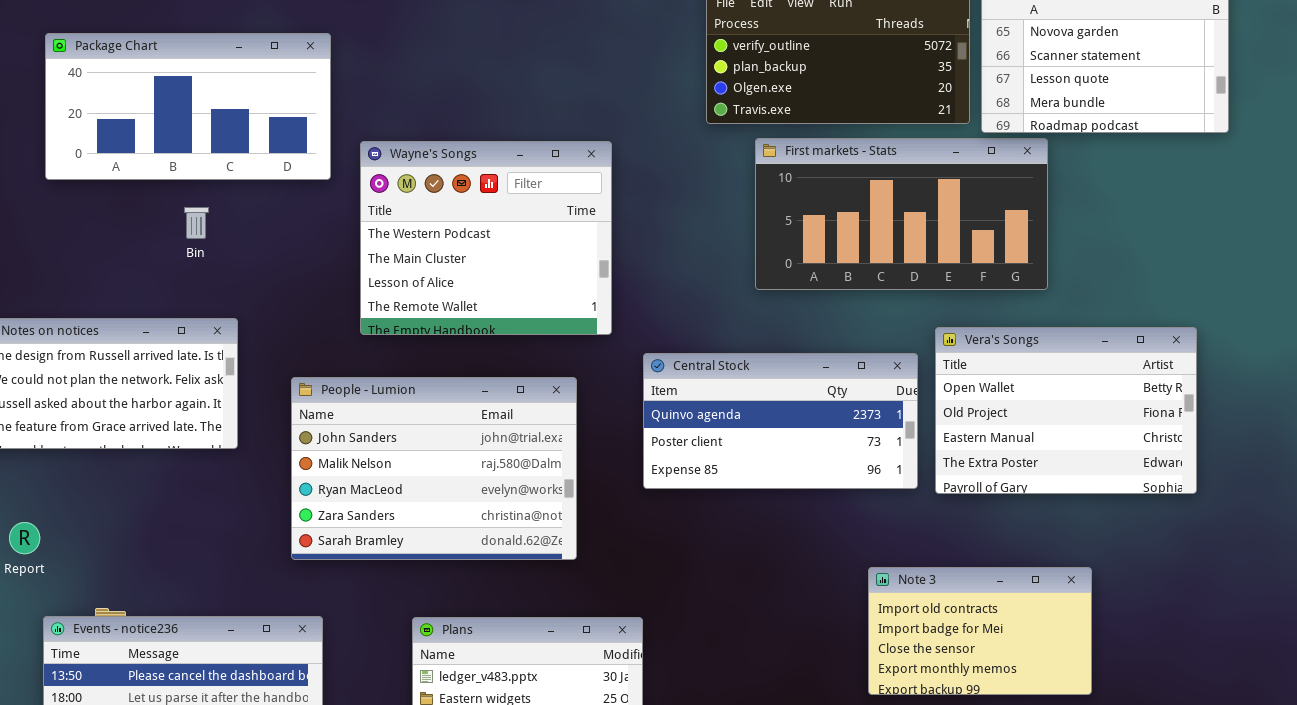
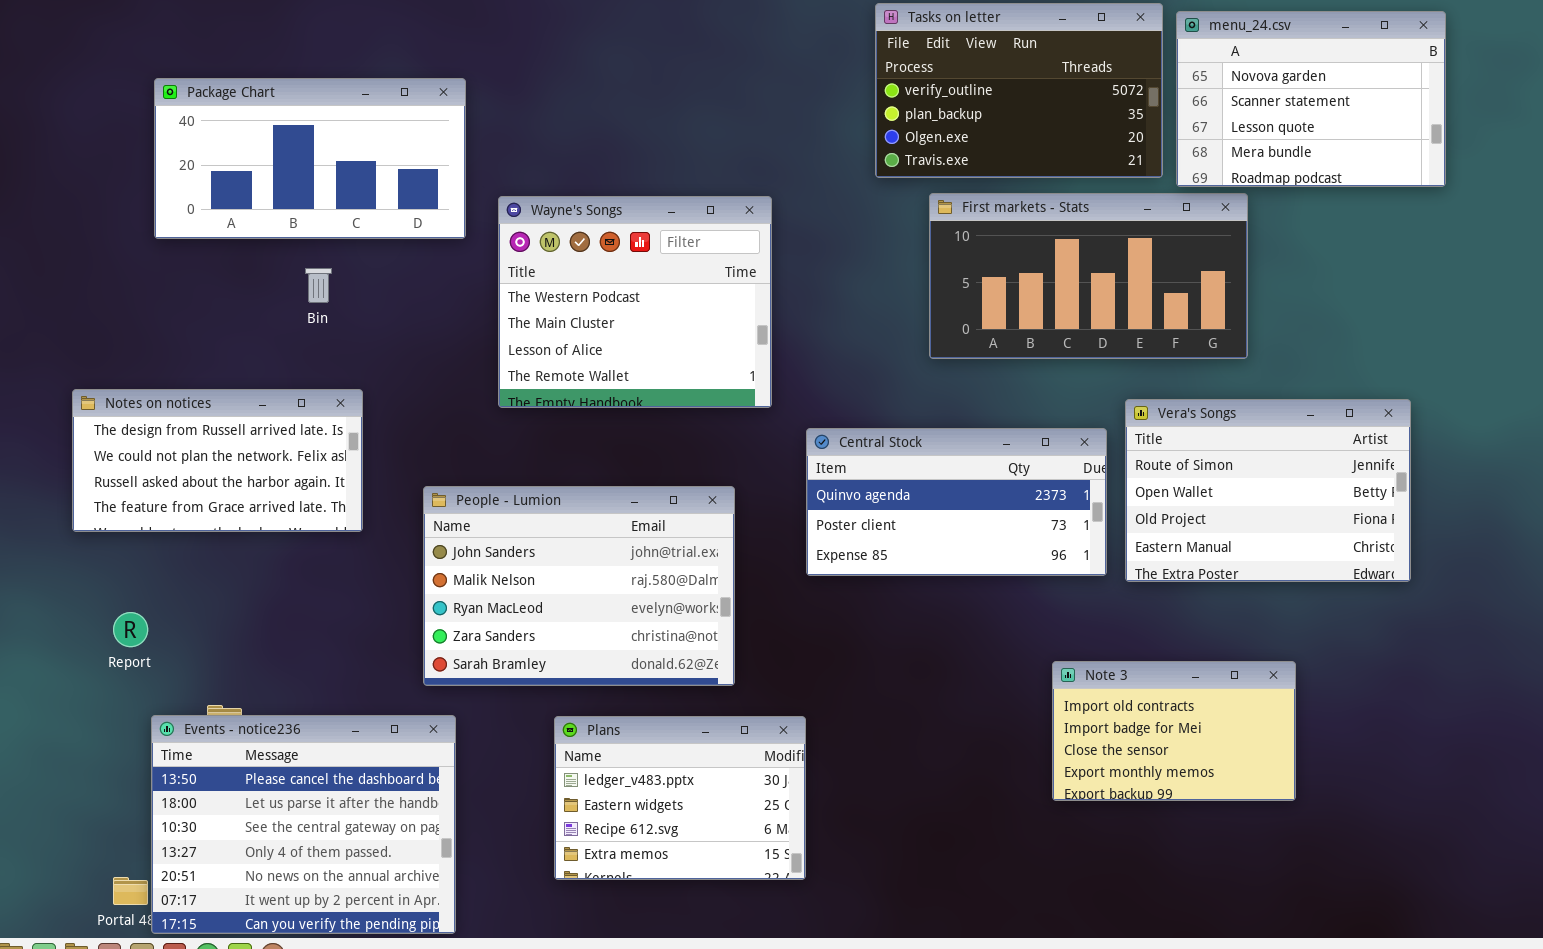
Vera's Songs: [935,327,1197,494] -> [1125,399,1411,582], scrolled up 1 row
People - Lumion: [291,377,577,560] -> [423,486,735,686], moved

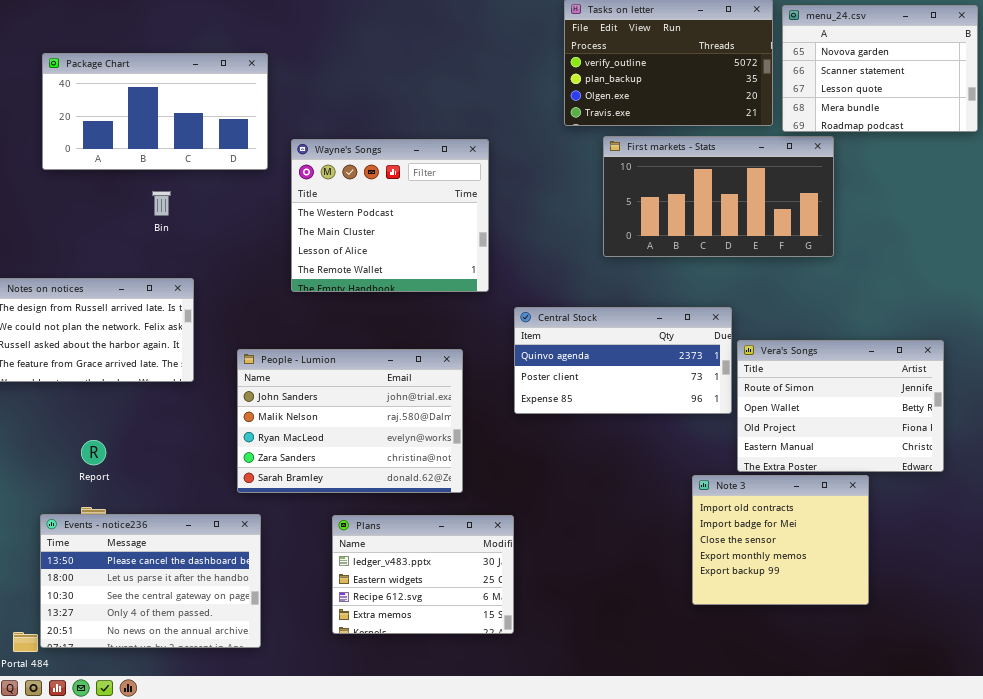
Vera's Songs: [1125,399,1411,582] -> [737,340,944,472], moved
Report: [113,612,148,647] -> [81,440,106,465], moved
Note 3: [1052,661,1296,801] -> [692,475,869,605], resized
Events - notice236: [151,715,456,934] -> [40,514,261,648], resized

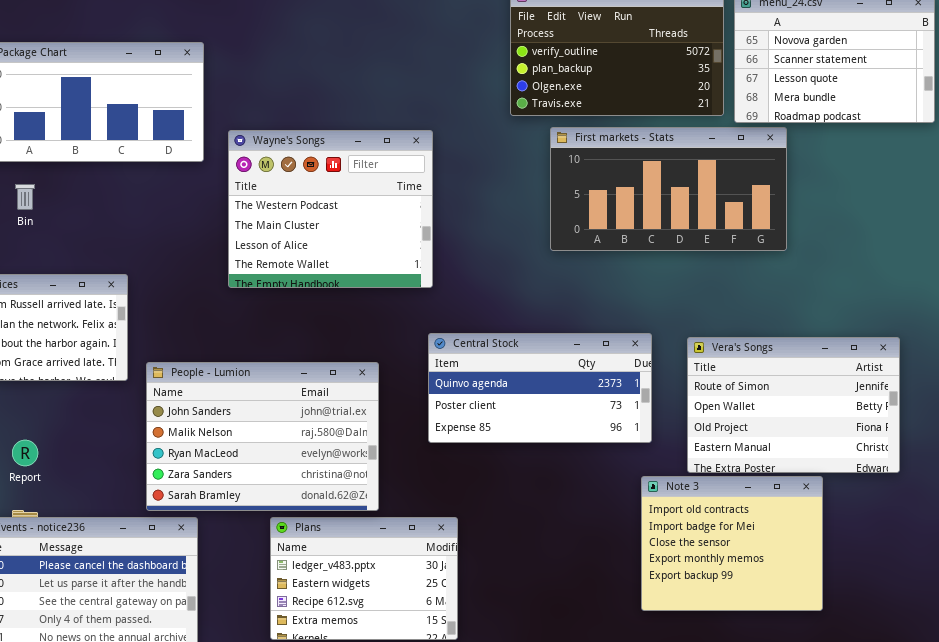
Bin: [152,191,171,216] -> [15,184,35,210], moved
Central Stock: [514,307,732,414] -> [428,333,652,443], moved
People - Lumion: [237,349,463,493] -> [146,362,379,511], moved

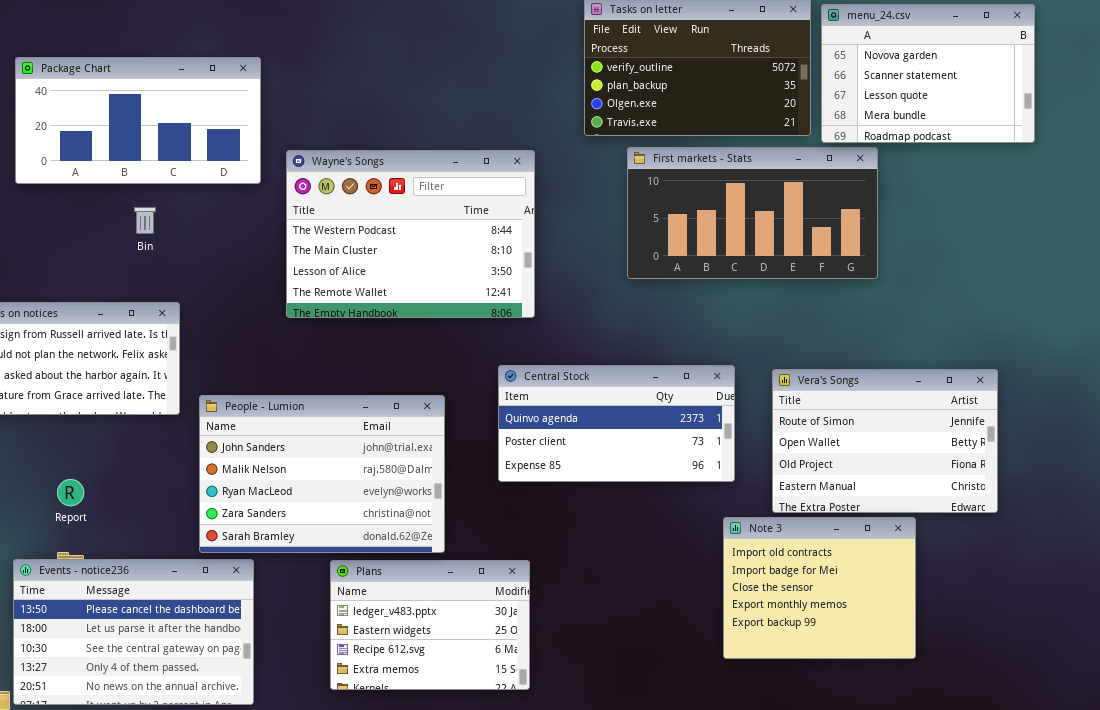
Wayne's Songs: [228,130,433,288] -> [286,150,535,318], resized
Bin: [15,184,35,210] -> [134,207,156,234], moved

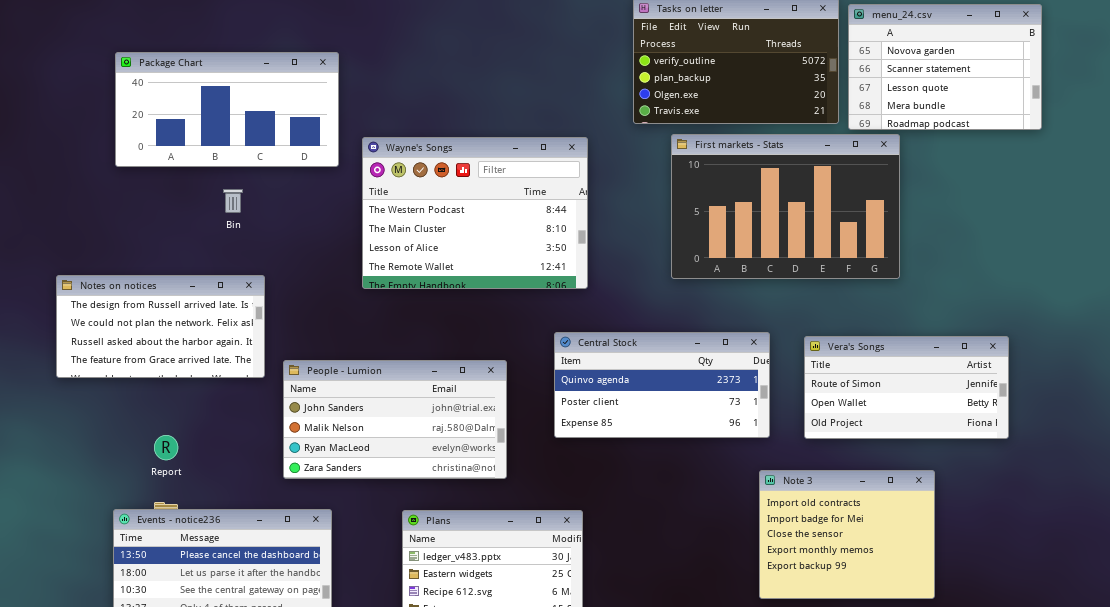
First markets - Stats: [627,147,878,279] -> [671,134,900,279], resized
Vera's Songs: [772,369,998,513] -> [804,336,1009,439], resized
People - Lumion: [199,395,445,553] -> [283,360,507,479], resized

